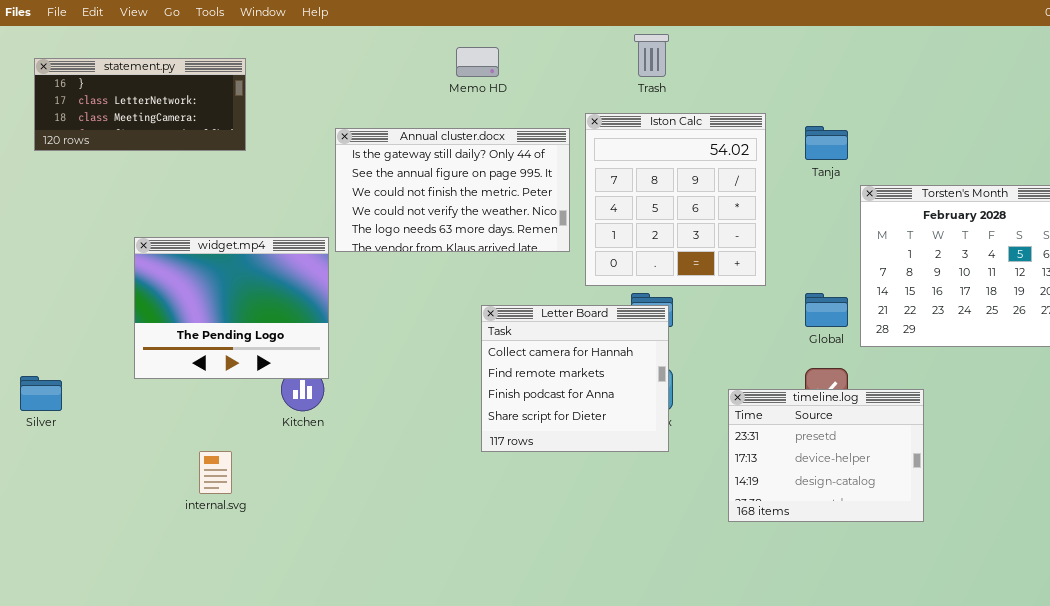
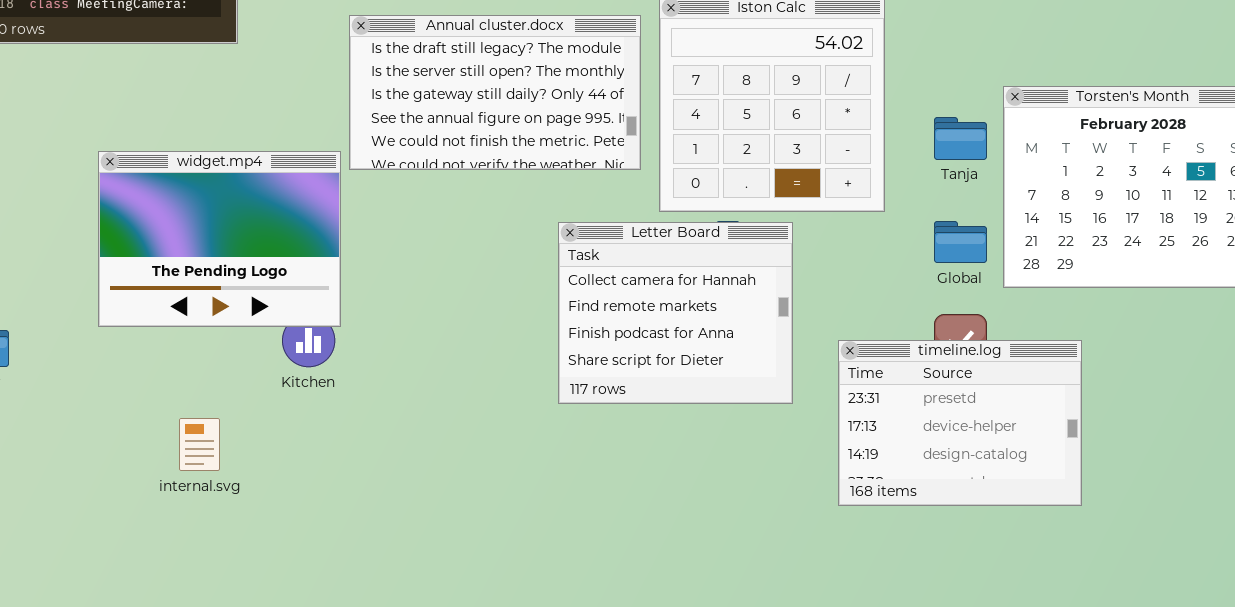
Tanja: [805,126,848,160] -> [934,117,987,160], moved
Annual cluster.docx: [335,128,570,252] -> [349,15,641,170], scrolled up 2 rows
Letter Board: [481,305,669,452] -> [558,222,793,404], moved

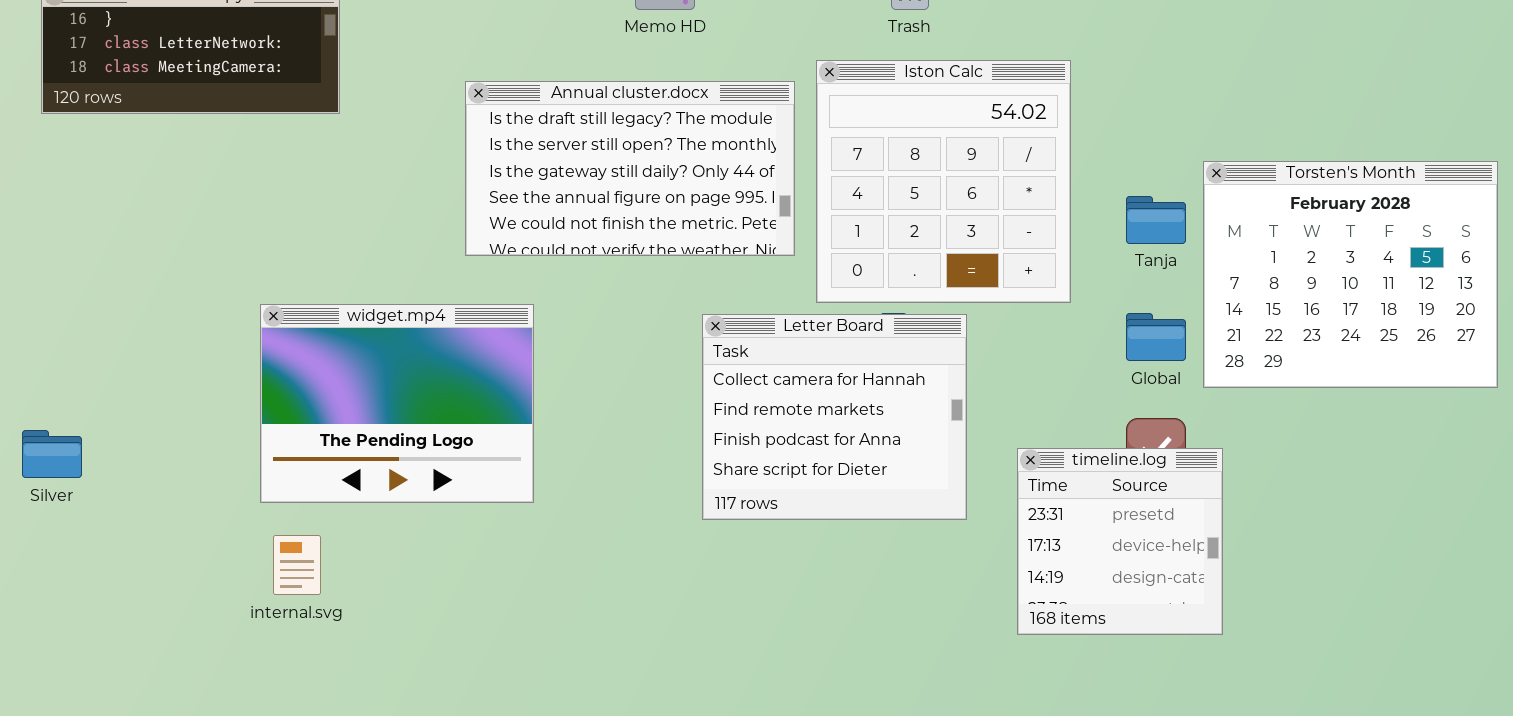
widget.mp4: [98,151,341,327] -> [260,304,534,503], moved
timeline.log: [838,340,1082,506] -> [1017,448,1223,635], resized

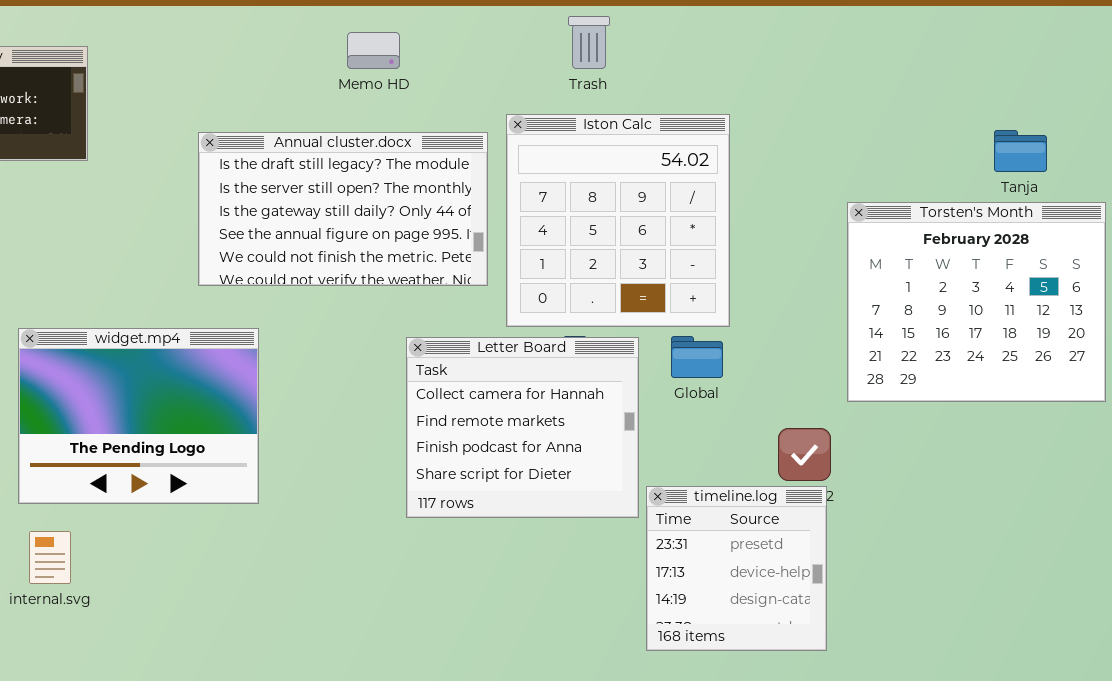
Tanja: [1126,196,1186,244] -> [994,130,1047,172], moved
Global: [1126,313,1186,361] -> [671,336,723,378], moved
timeline.log: [1017,448,1223,635] -> [646,486,827,651], moved

